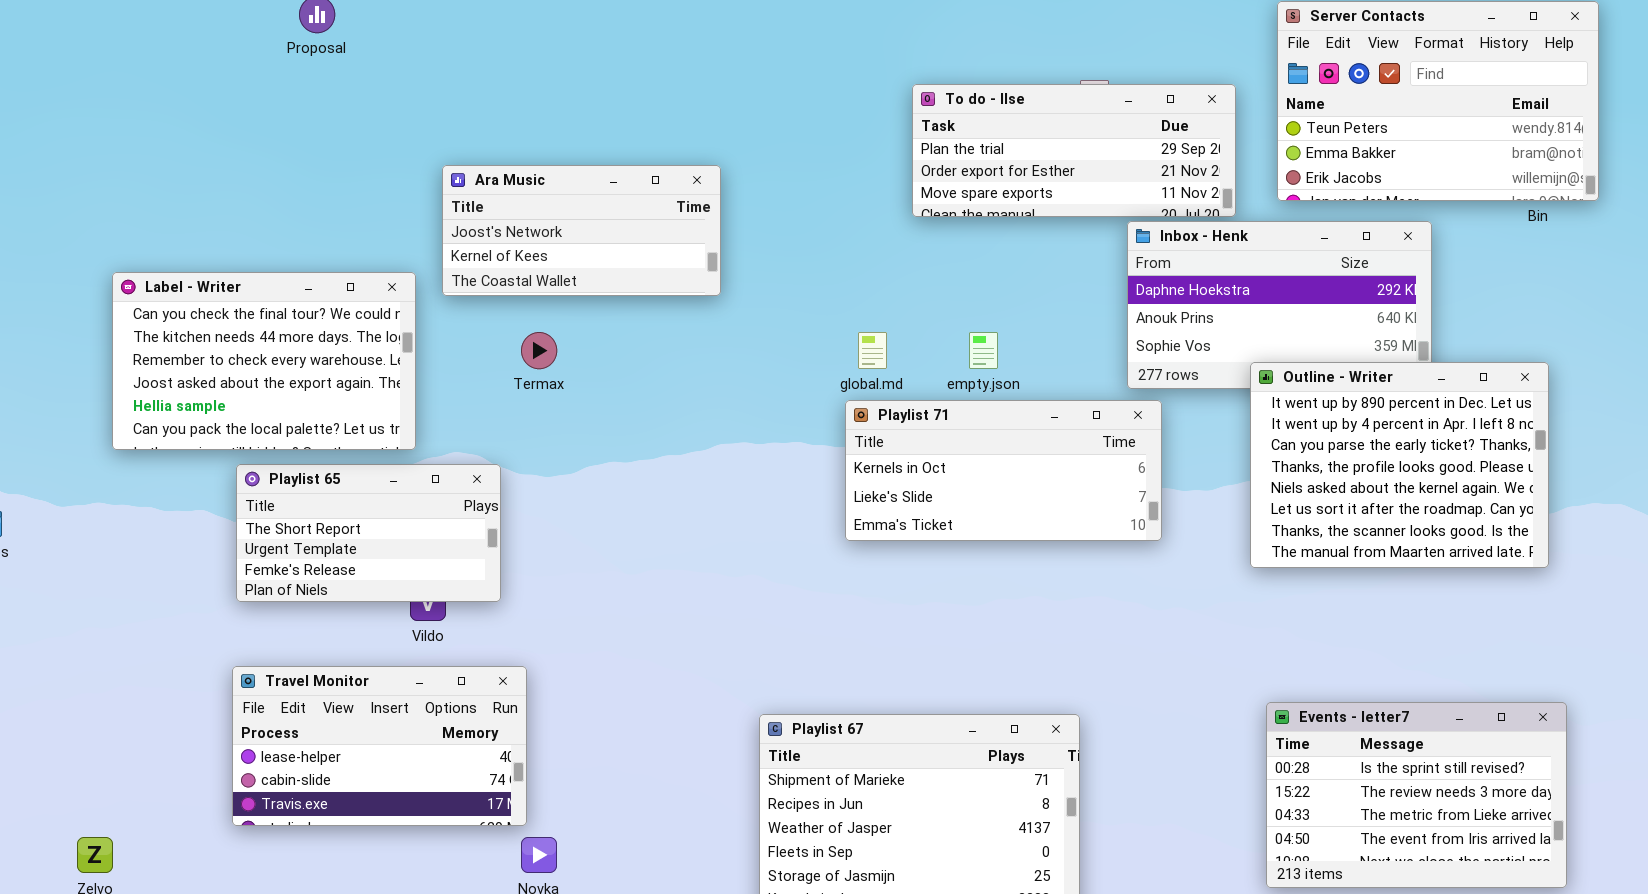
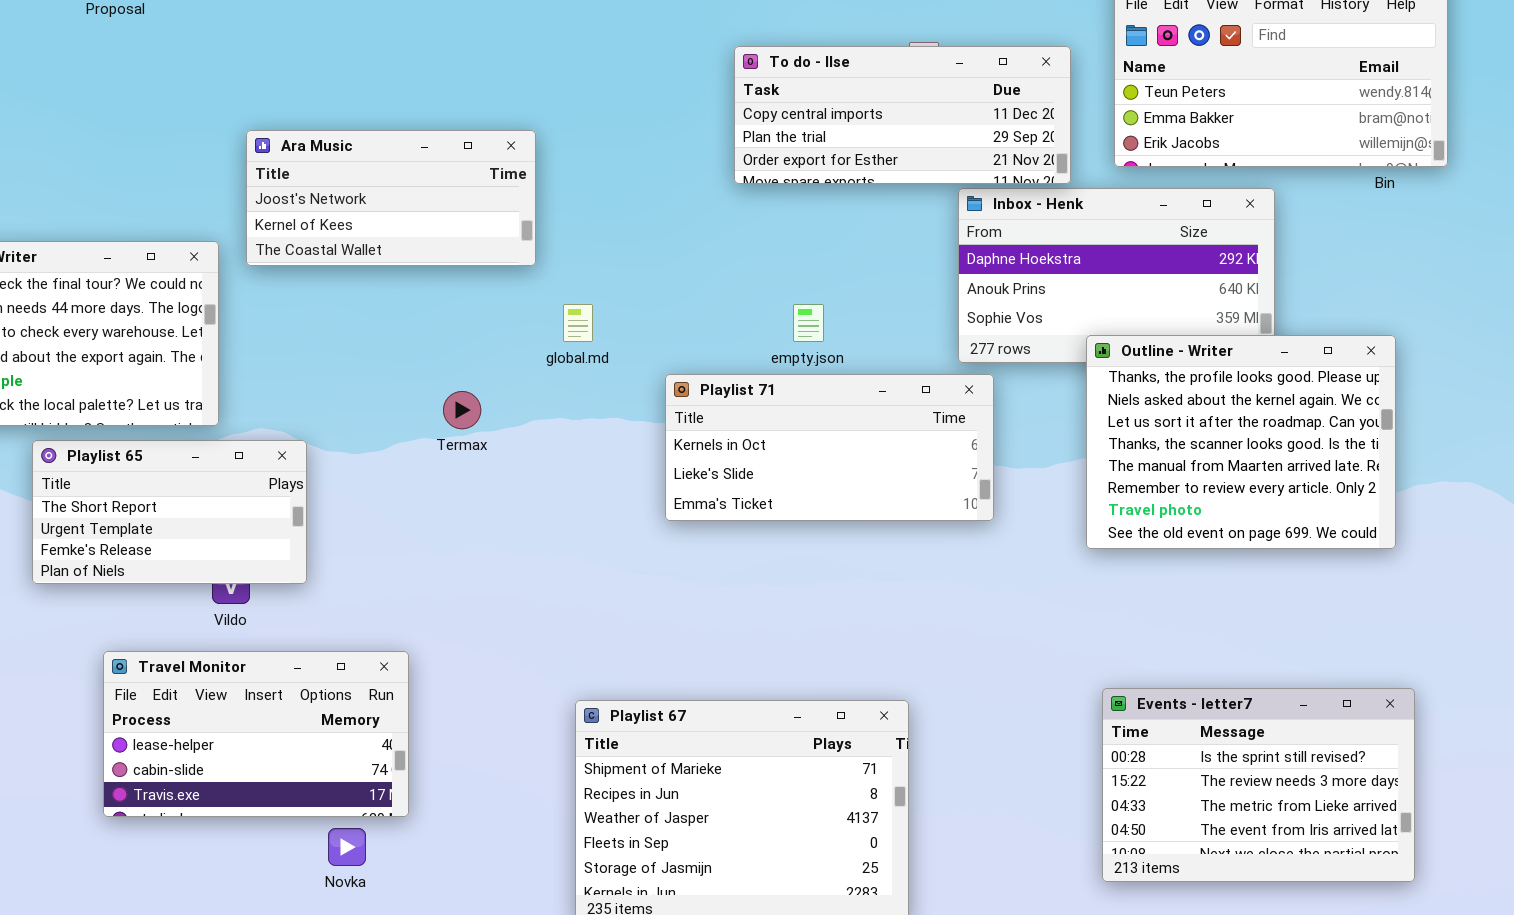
To do - Ilse: [912,84,1236,217] -> [734,46,1071,184], scrolled up 1 row
Termax: [521,332,557,369] -> [443,391,481,429], moved
global.md: [858,332,887,369] -> [563,304,593,342], moved
Outline - Writer: [1250,362,1549,568] -> [1086,335,1396,549], scrolled down 3 rows
Travel Monitor: [232,666,527,826] -> [103,651,409,817], moved

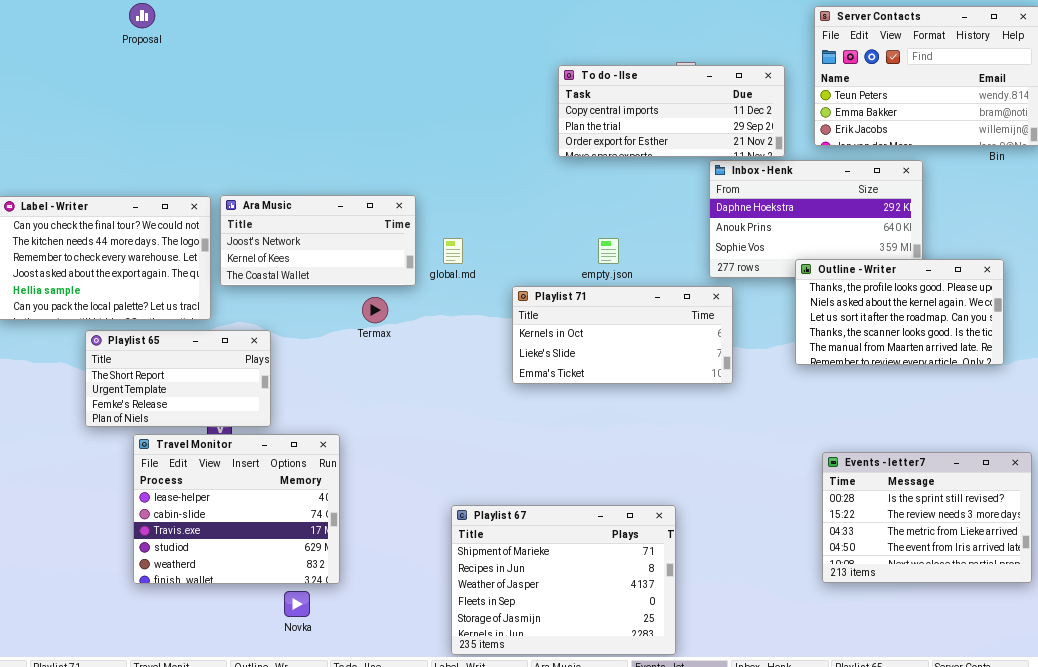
Ara Music: [246,130,536,266] -> [220,195,416,286], moved
Outline - Writer: [1086,335,1396,549] -> [795,259,1004,365], resized
Travel Monitor: [103,651,409,817] -> [133,434,340,584], resized
Events - letter7: [1102,688,1415,882] -> [822,452,1032,583], moved

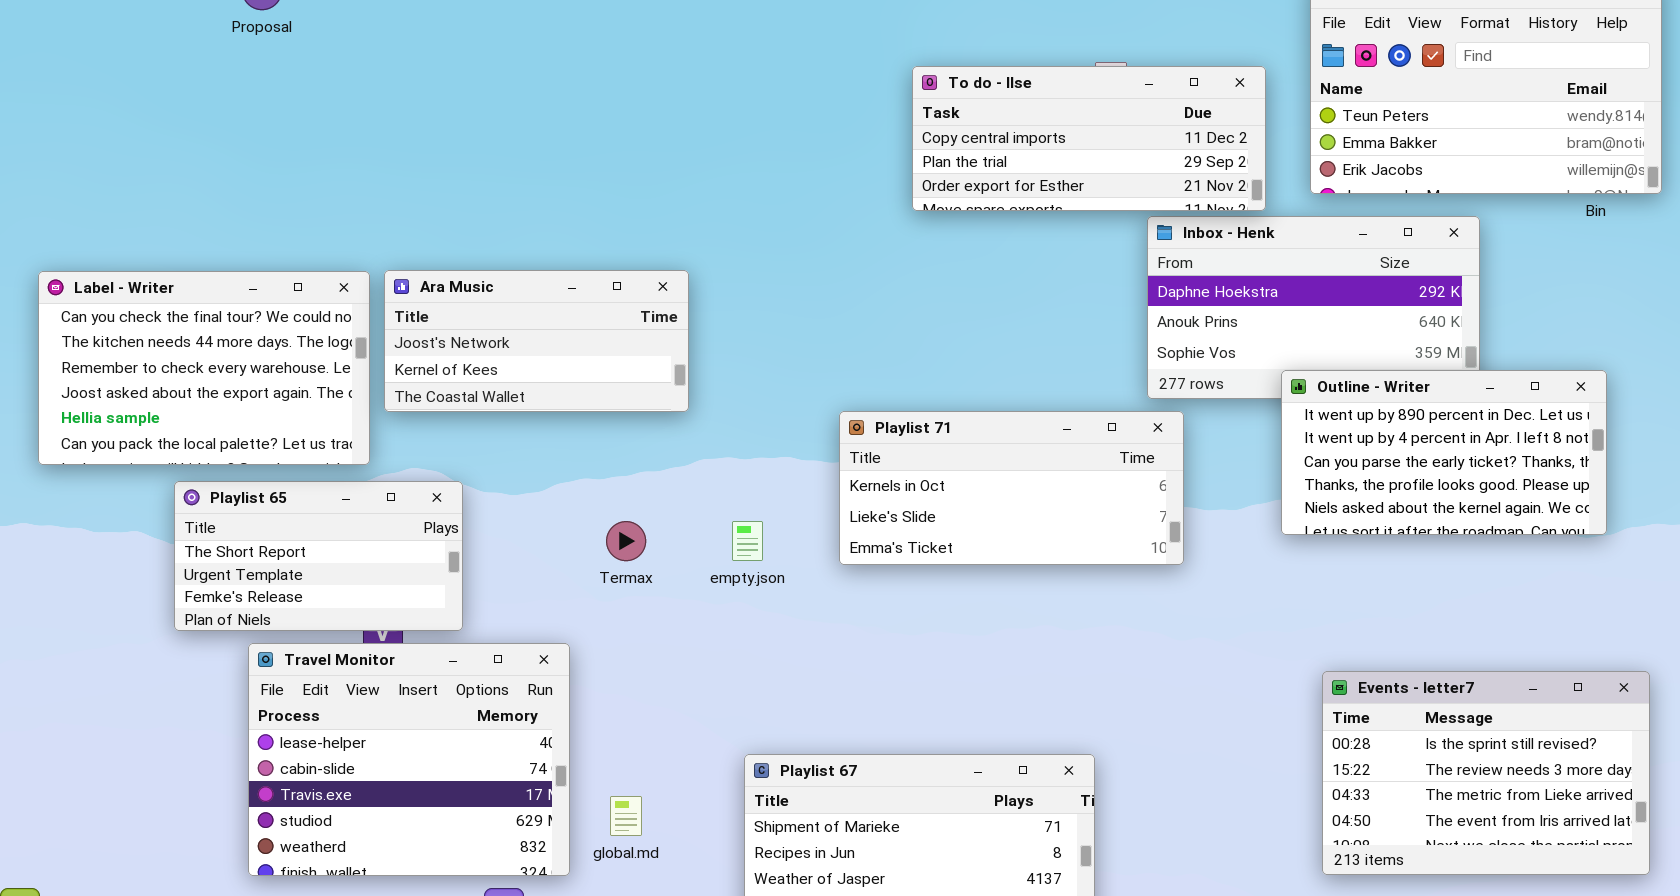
global.md: [443,238,463,264] -> [610,796,642,836], moved
empty.json: [598,238,619,264] -> [732,521,763,561], moved
Outline - Writer: [795,259,1004,365] -> [1281,370,1607,535], scrolled up 3 rows
Termax: [362,297,388,323] -> [606,521,646,561], moved

